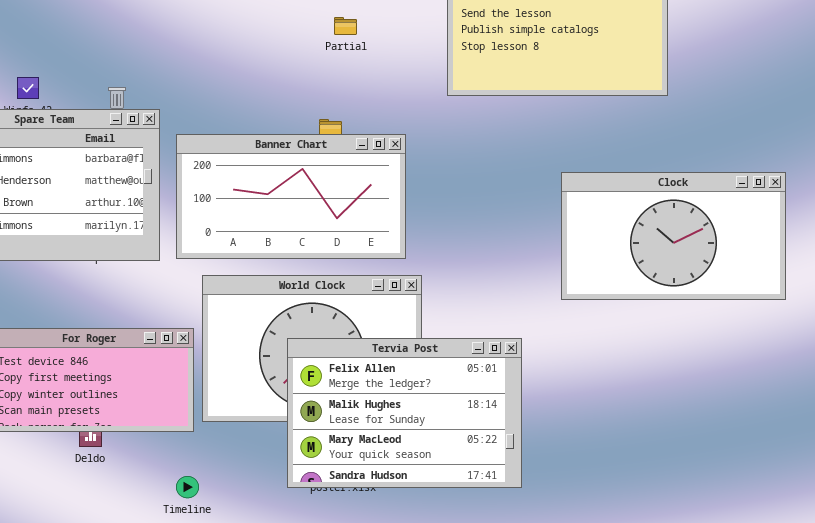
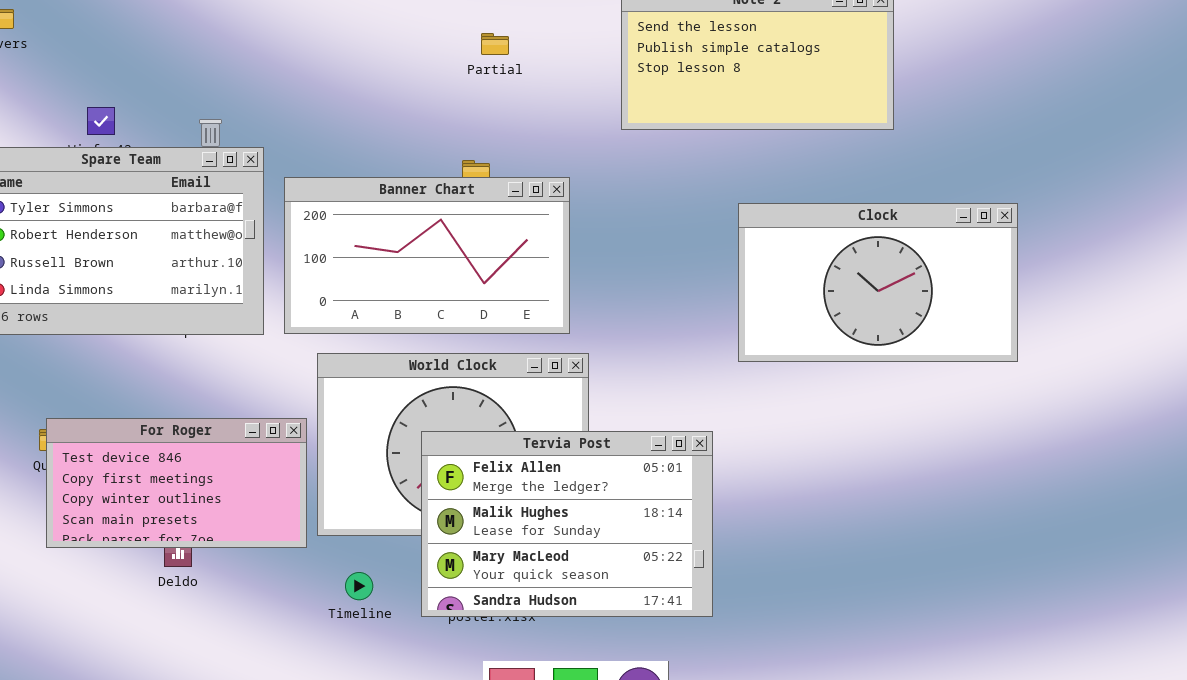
Clock: [561,172,786,300] -> [738,203,1018,362], moved
Timeline: [176,476,199,498] -> [345,572,373,600], moved

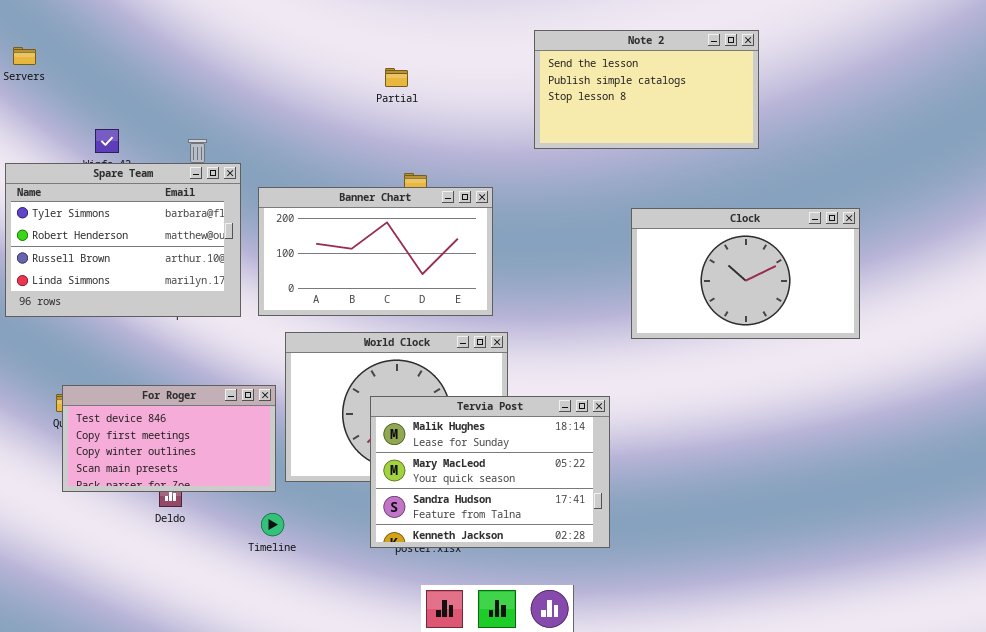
Partial: [481,33,509,55] -> [385,68,408,87], moved
Tervia Post: [421,431,713,617] -> [370,396,610,548], scrolled down 1 row
Timeline: [345,572,373,600] -> [261,513,284,536], moved

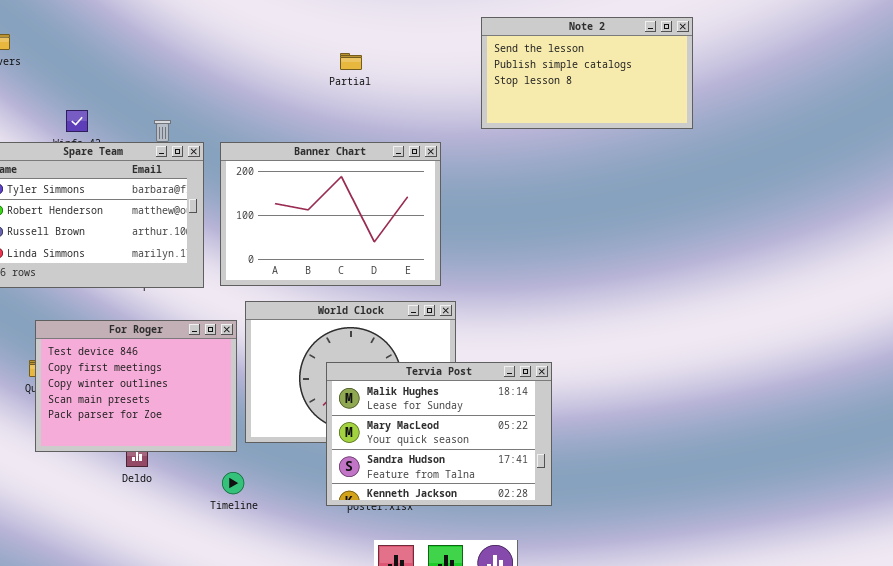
Banner Chart: [258,187,493,316] -> [220,142,441,286], resized
Clock: [631,208,860,339] -> none, closed
For Roger: [62,385,276,492] -> [35,320,237,452], resized

